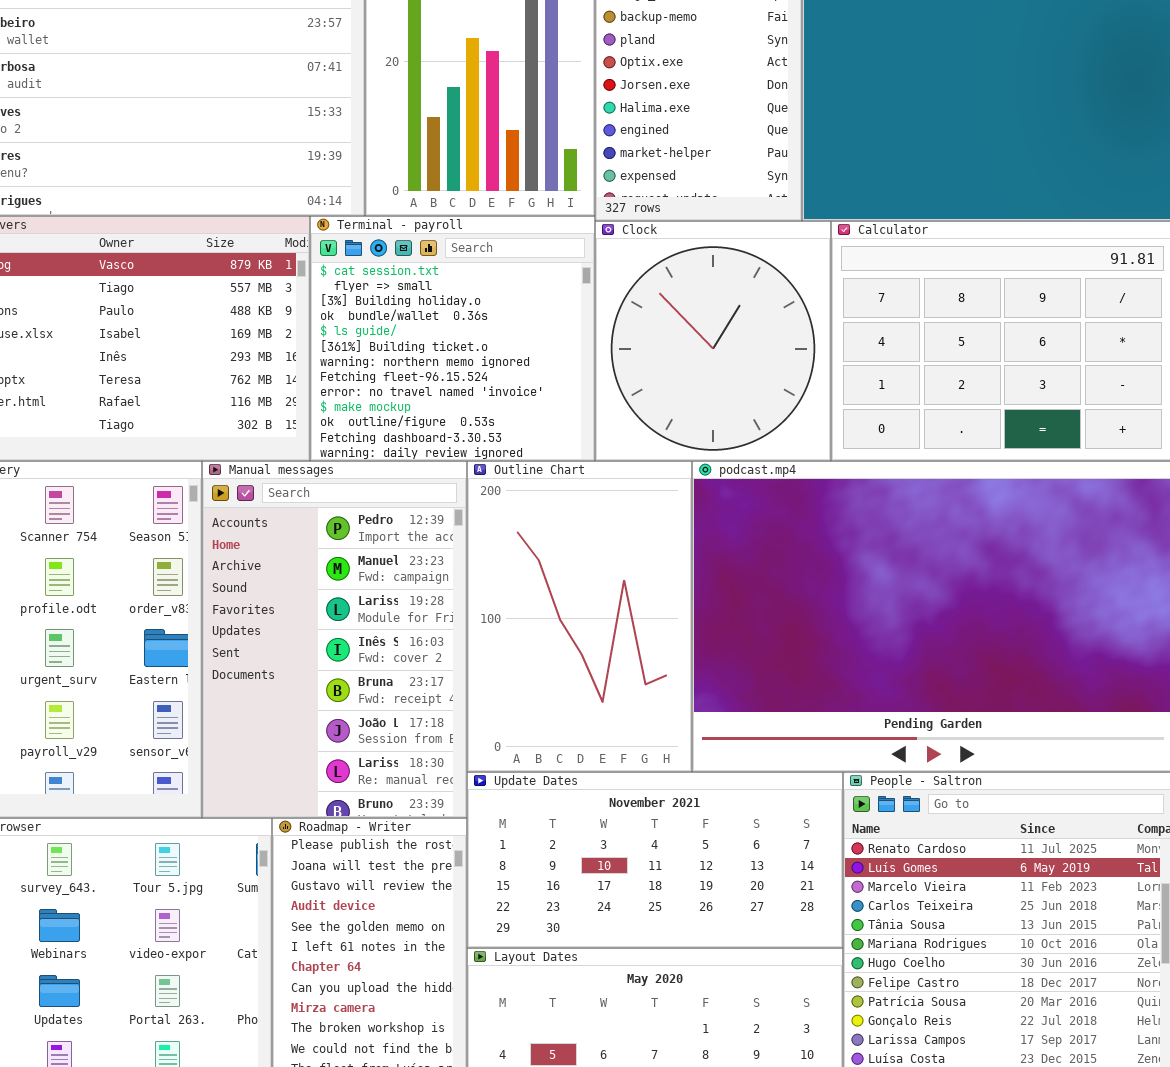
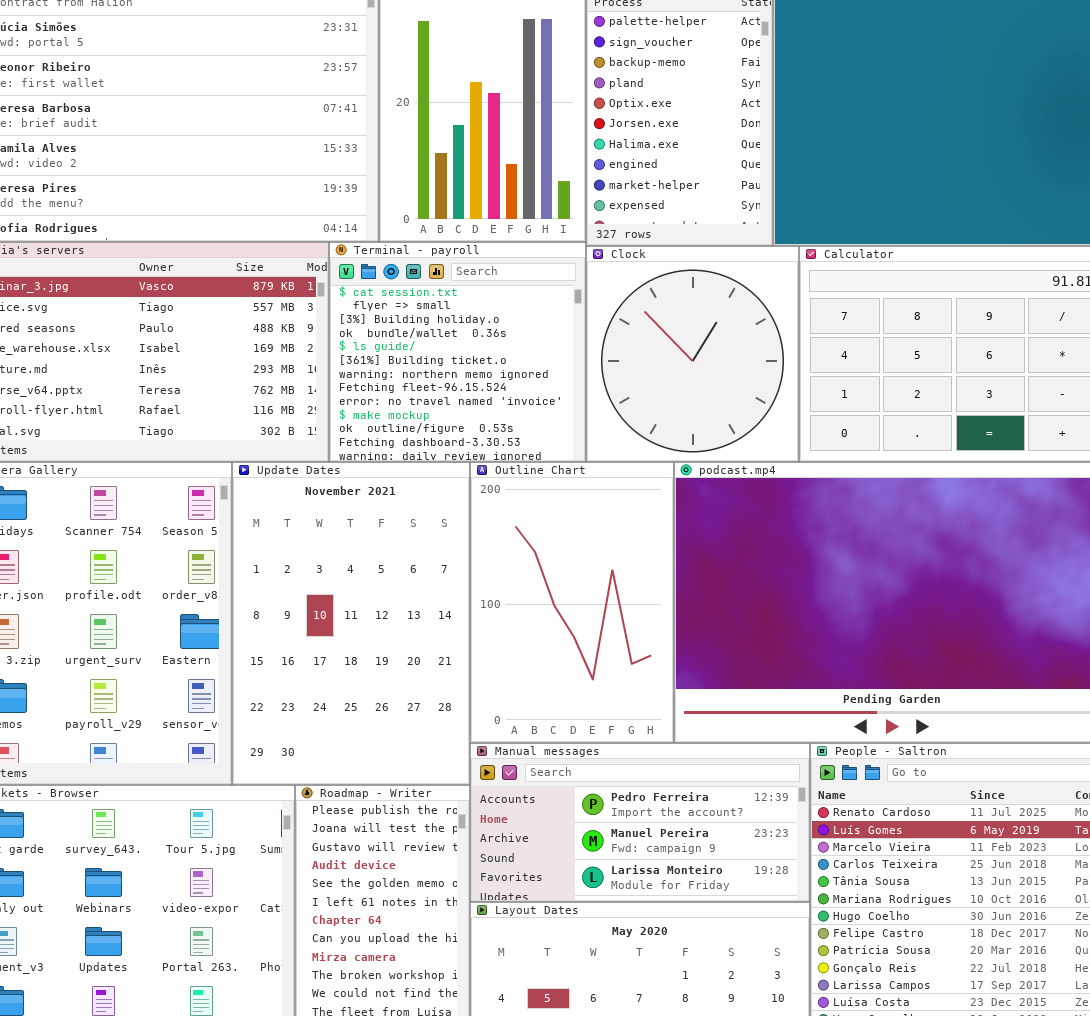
Manual messages: [202,461,467,818] -> [470,743,810,902], moved, resized
Update Dates: [467,772,843,948] -> [232,462,470,785], moved, resized

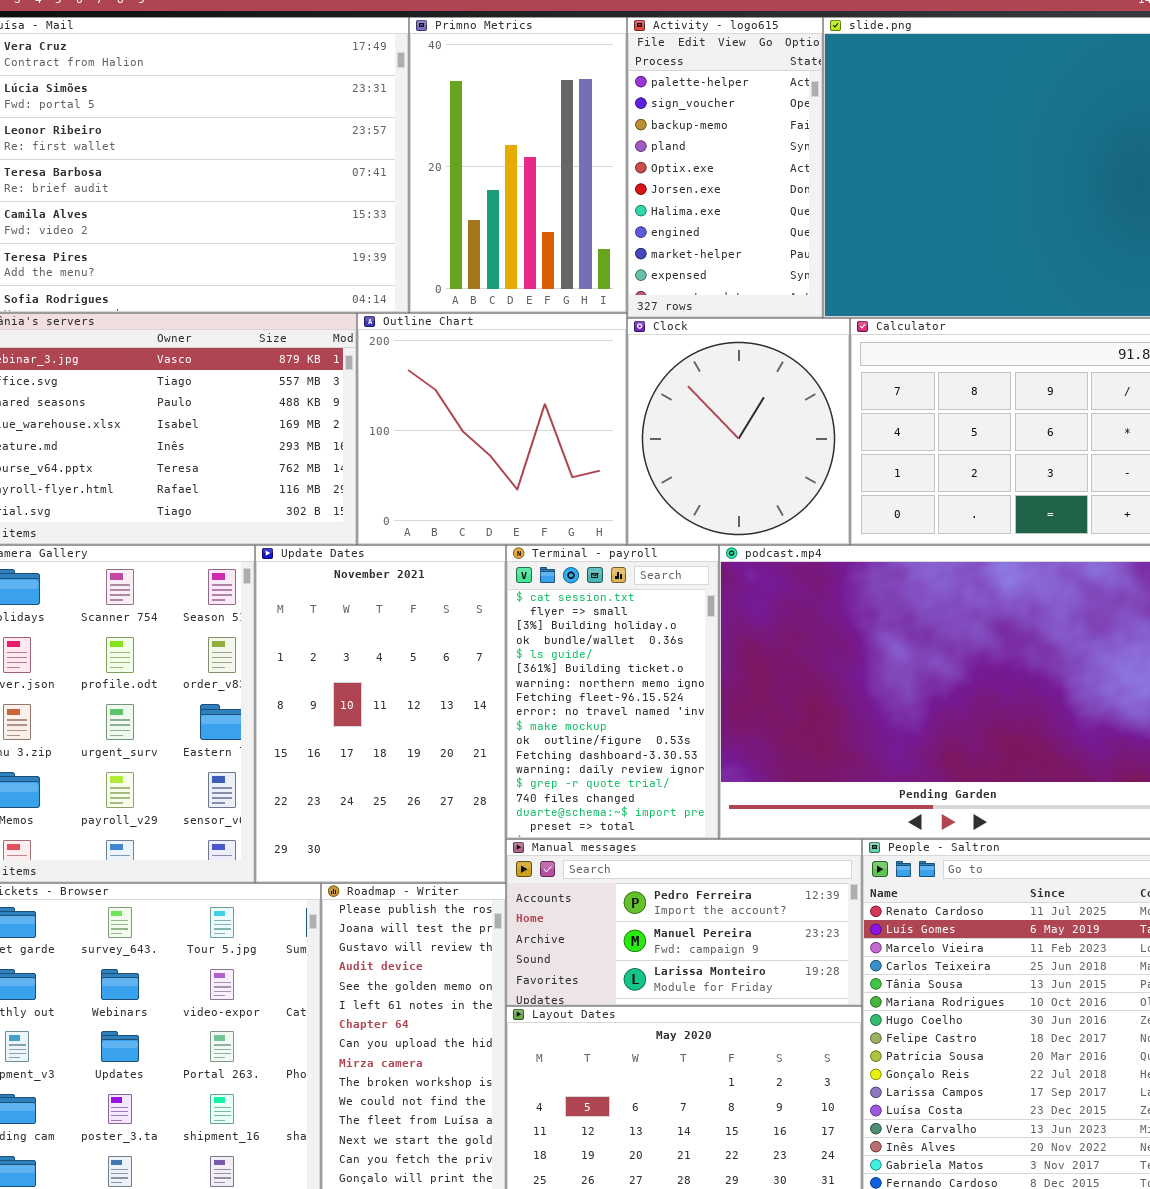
Terminal - payroll: [329,242,586,462] -> [506,545,719,839], moved, resized
Outline Chart: [470,462,674,743] -> [357,313,627,545], moved, resized

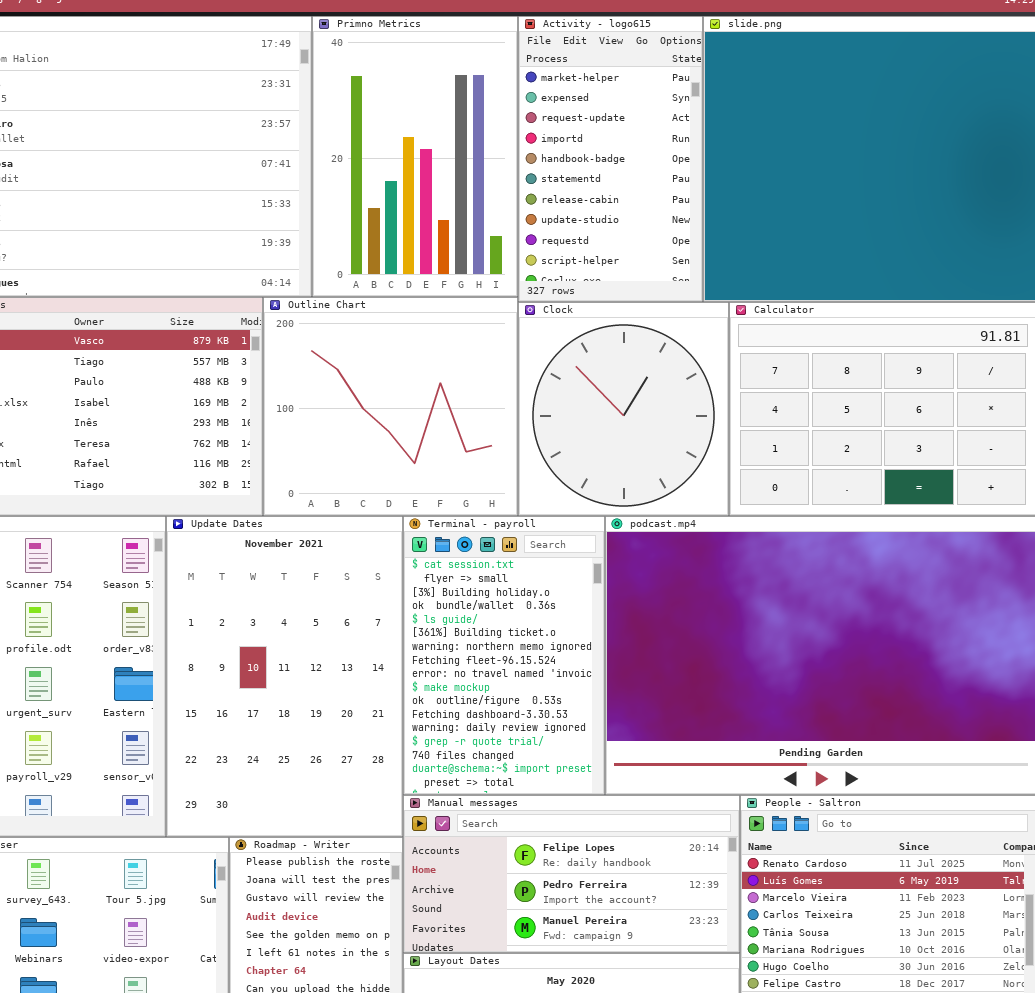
Activity - logo615: [627,17,823,318] -> [518,16,703,302], scrolled down 8 rows
Manual messages: [506,839,862,1006] -> [403,795,740,953], scrolled up 1 row

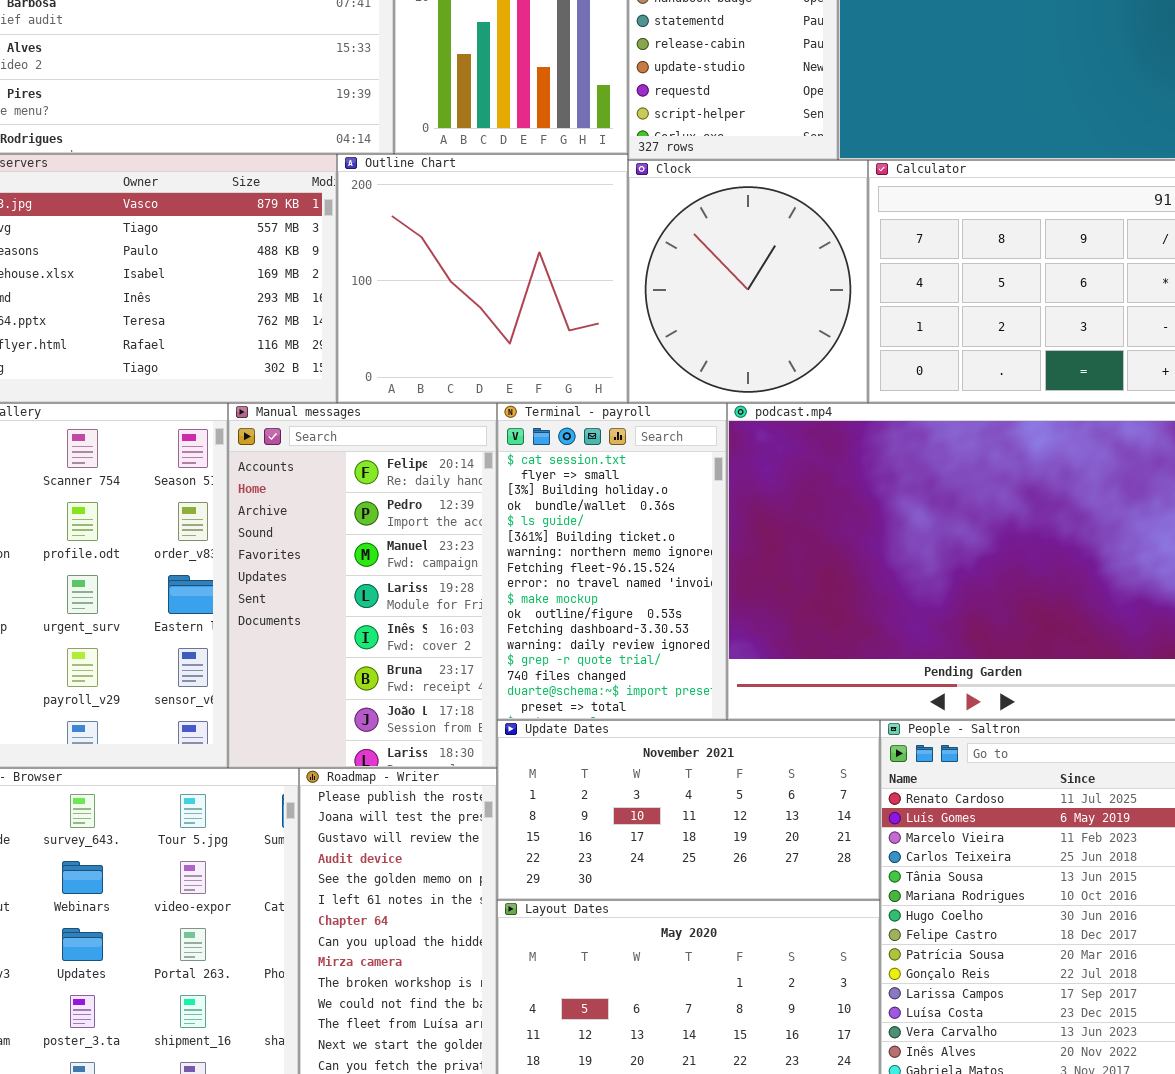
Update Dates: [166,516,403,837] -> [497,720,880,900], moved, resized
Manual messages: [403,795,740,953] -> [228,403,497,768], moved, resized

